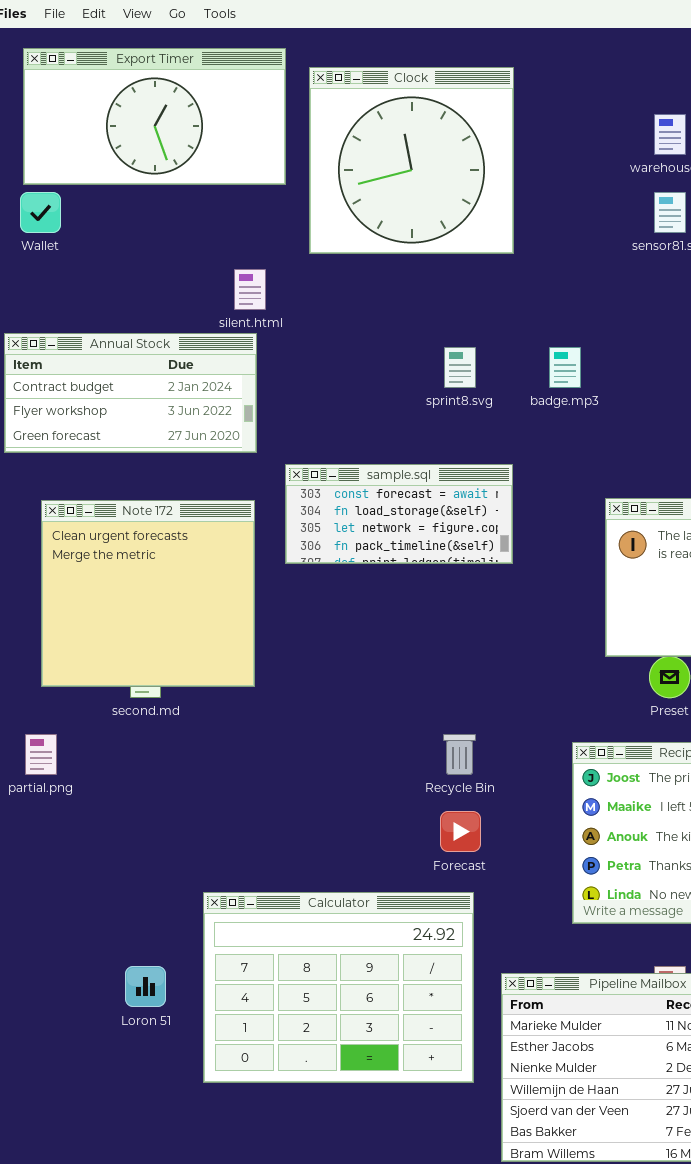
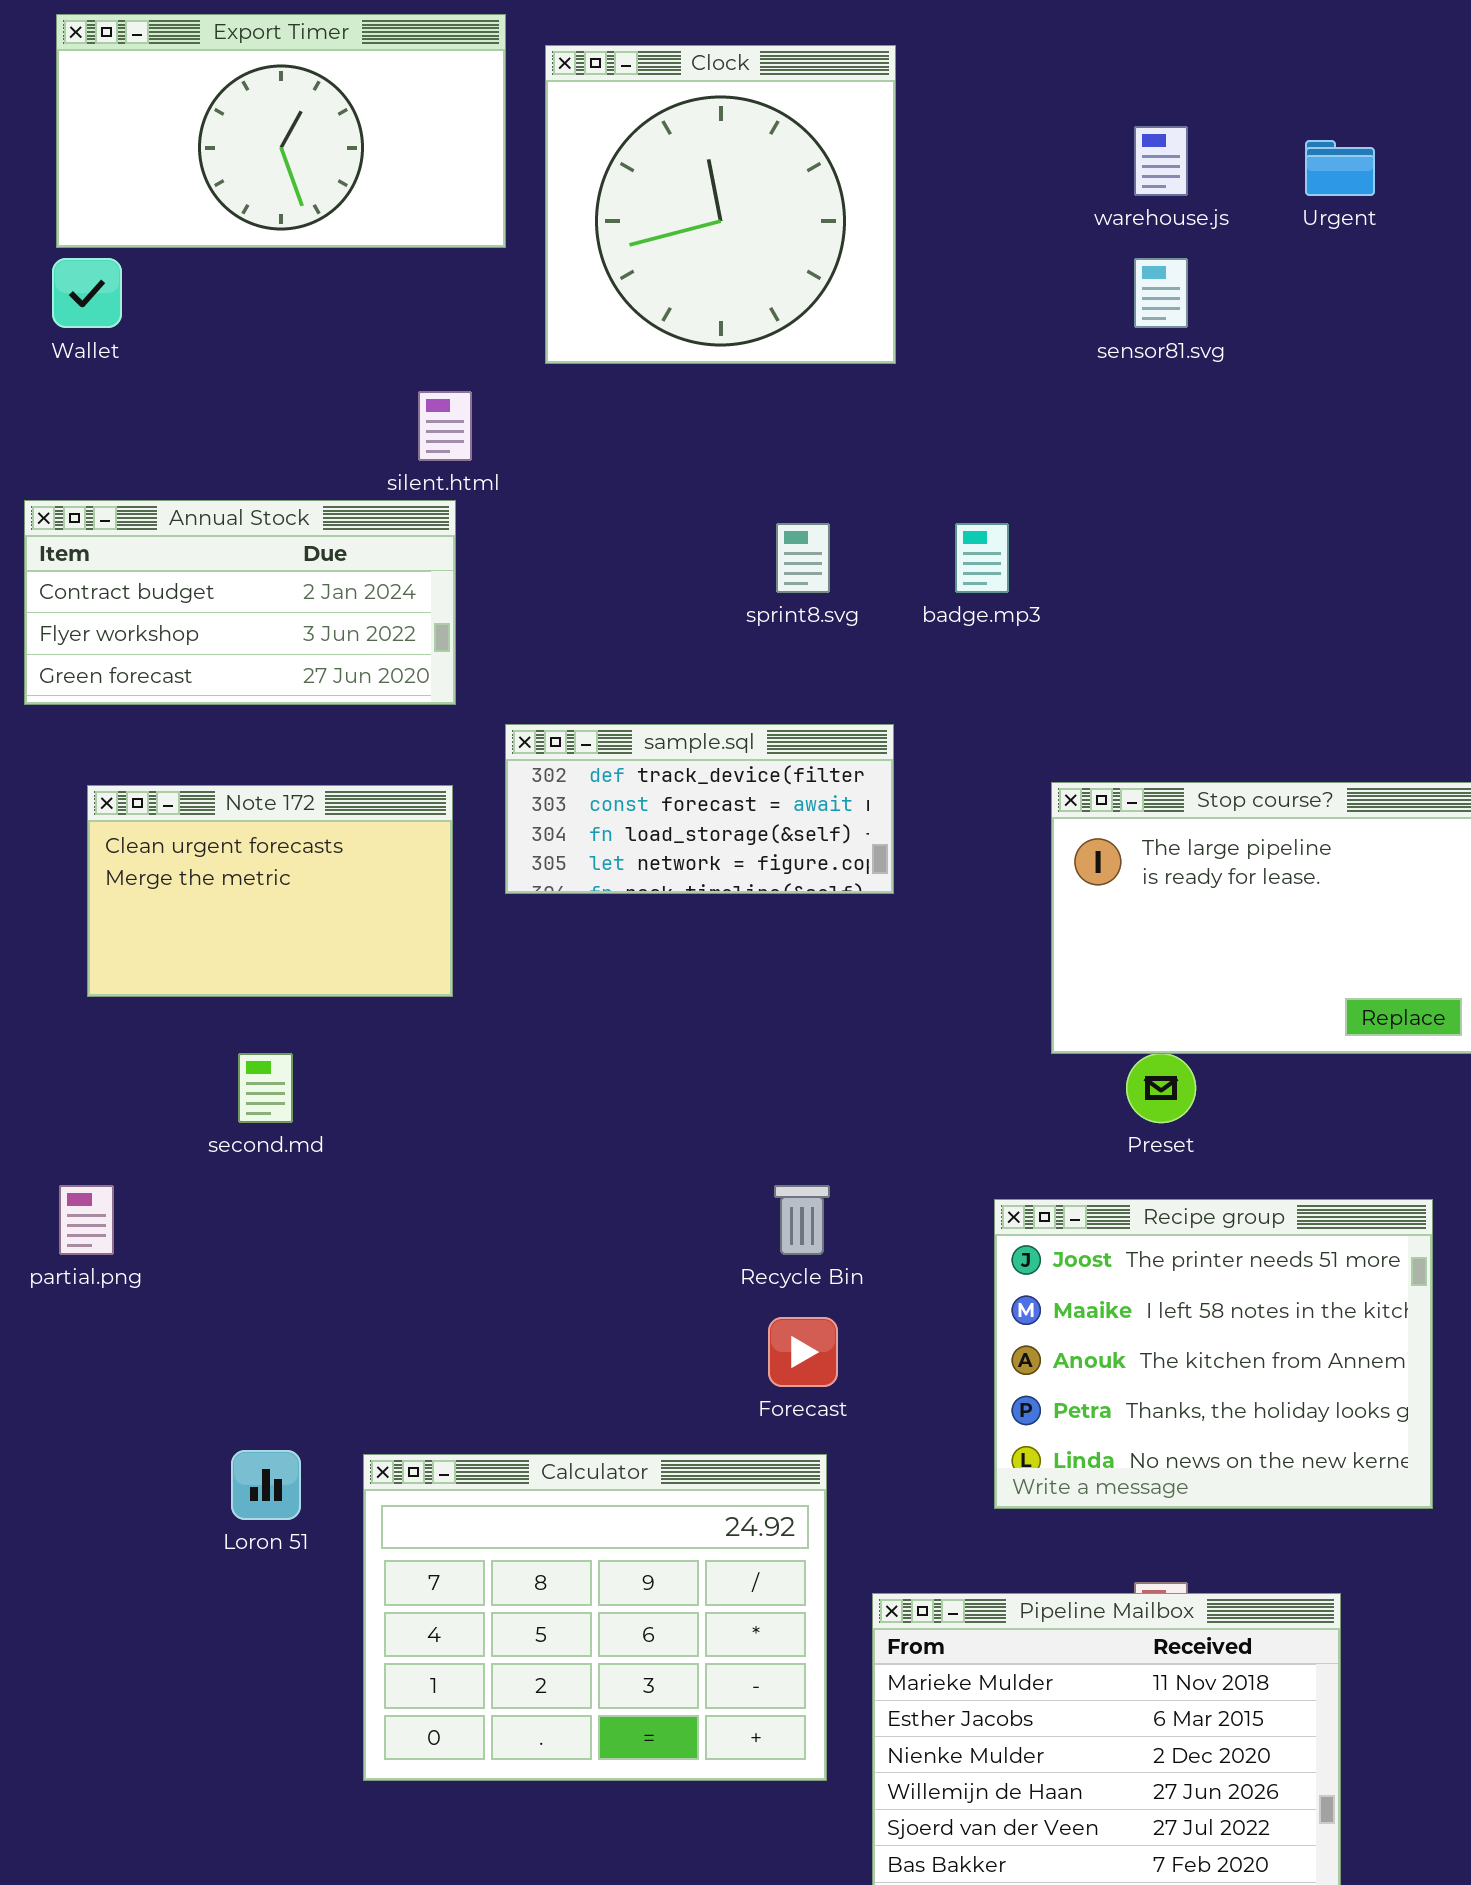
sample.sql: [285,464,513,564] -> [505,724,894,894], scrolled up 1 row
Note 172: [41,500,255,687] -> [87,785,453,997], resized
Loron 51: [125,966,166,1007] -> [231,1450,301,1520], moved

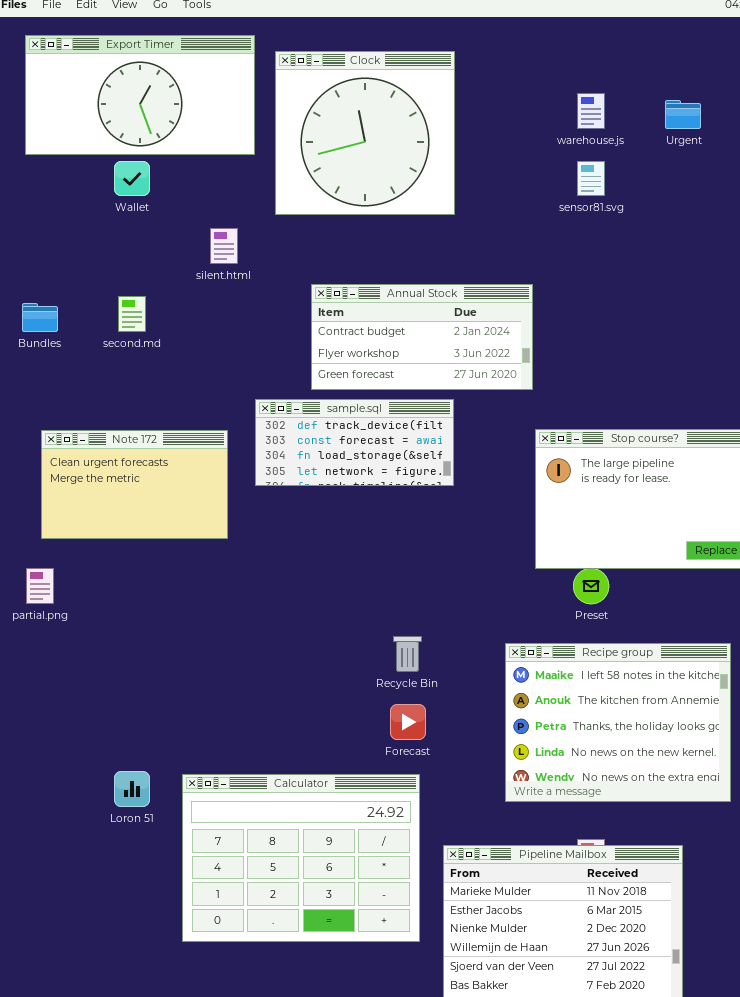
Wallet: [52,258,122,328] -> [114,161,150,196], moved
Annual Stock: [24,500,456,705] -> [311,284,533,390], moved
second.md: [238,1053,293,1123] -> [118,296,146,332], moved
partial.png: [59,1185,114,1255] -> [26,568,54,604], moved
Recipe group: [994,1199,1433,1509] -> [505,643,731,802], scrolled down 1 row

